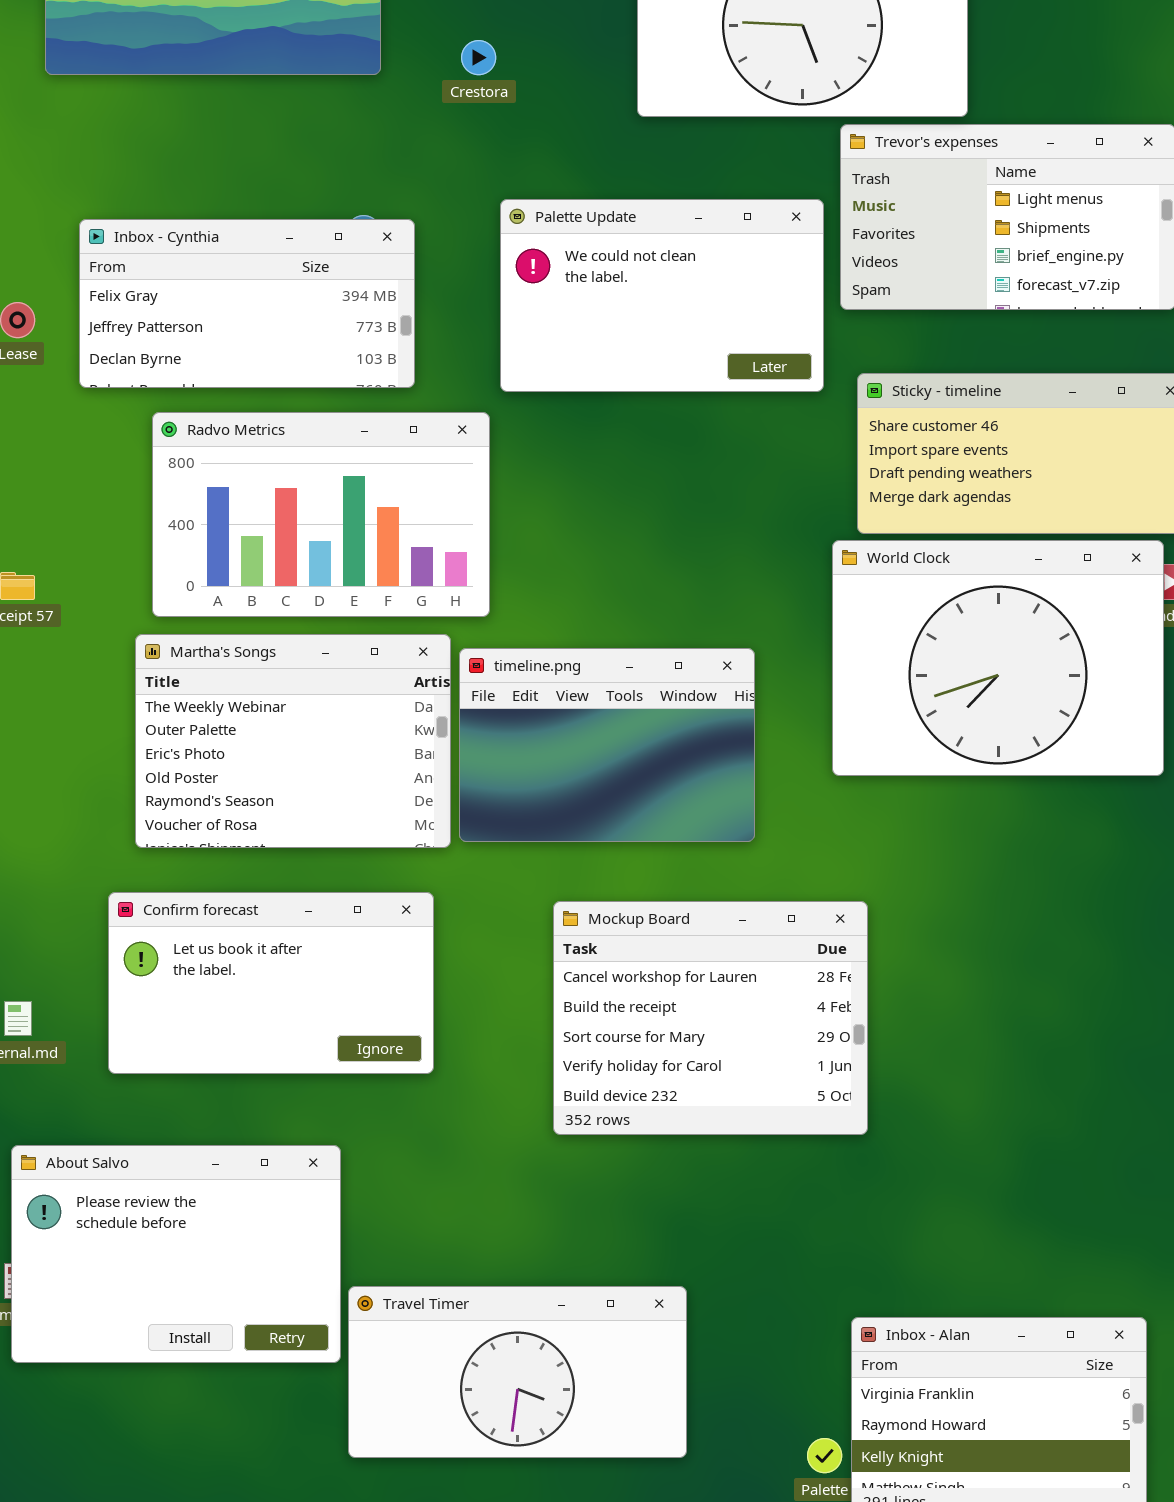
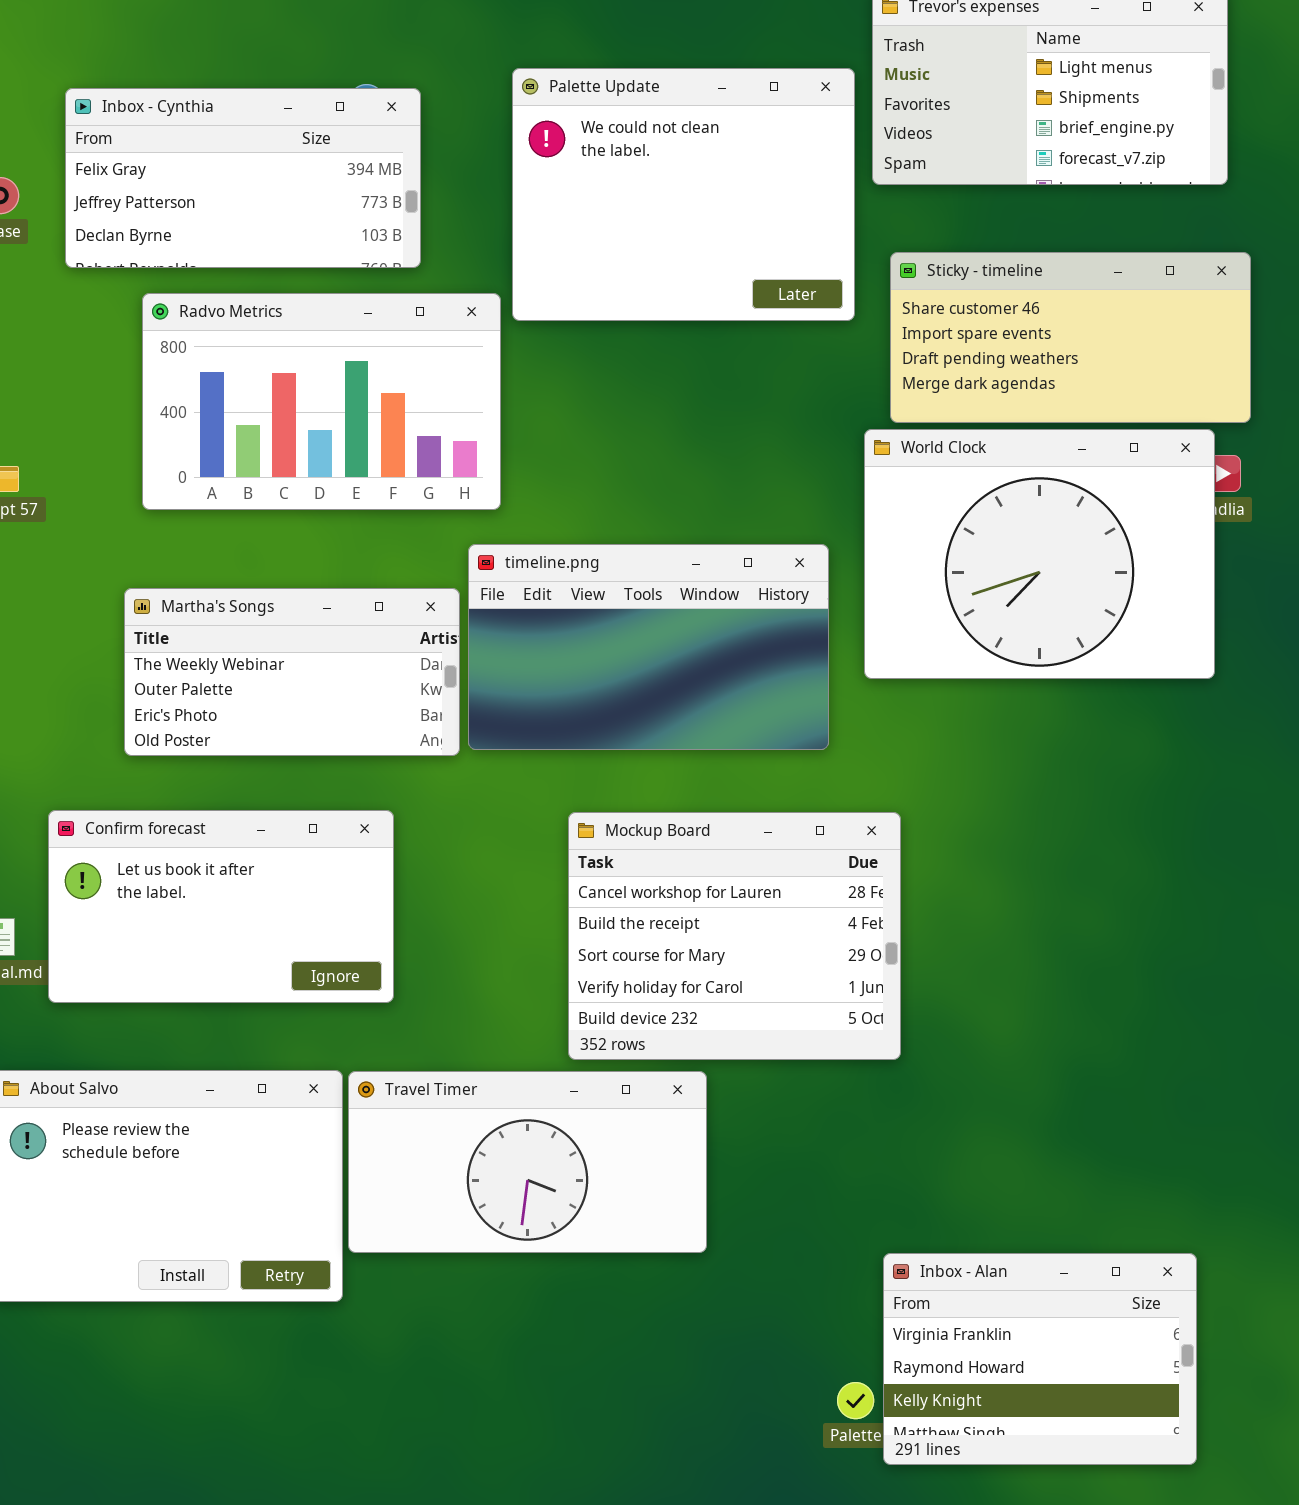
Palette Update: [500,199,824,392] -> [512,68,855,321], resized
Martha's Songs: [135,634,451,848] -> [124,588,460,756], resized
timeline.png: [459,648,755,842] -> [468,544,829,750], resized
Confirm forecast: [108,892,434,1074] -> [48,810,394,1003], moved
Travel Timer: [348,1286,687,1458] -> [348,1071,707,1253], moved

